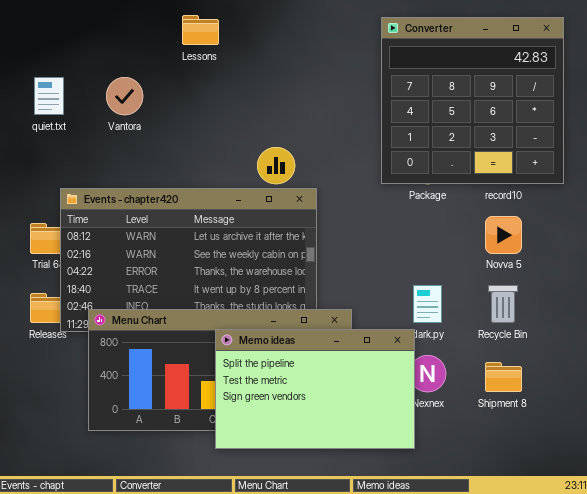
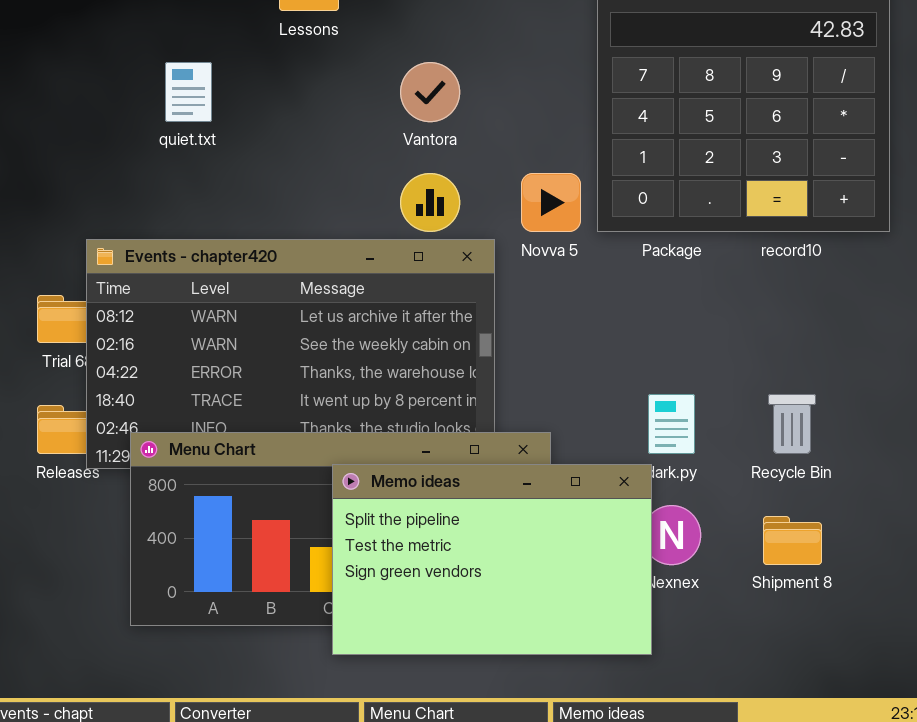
quiet.txt: [34,77,64,115] -> [165,62,212,122], moved
Vantora: [106,77,143,115] -> [400,62,460,122], moved
Novva 5: [485,216,522,254] -> [521,173,581,232], moved

